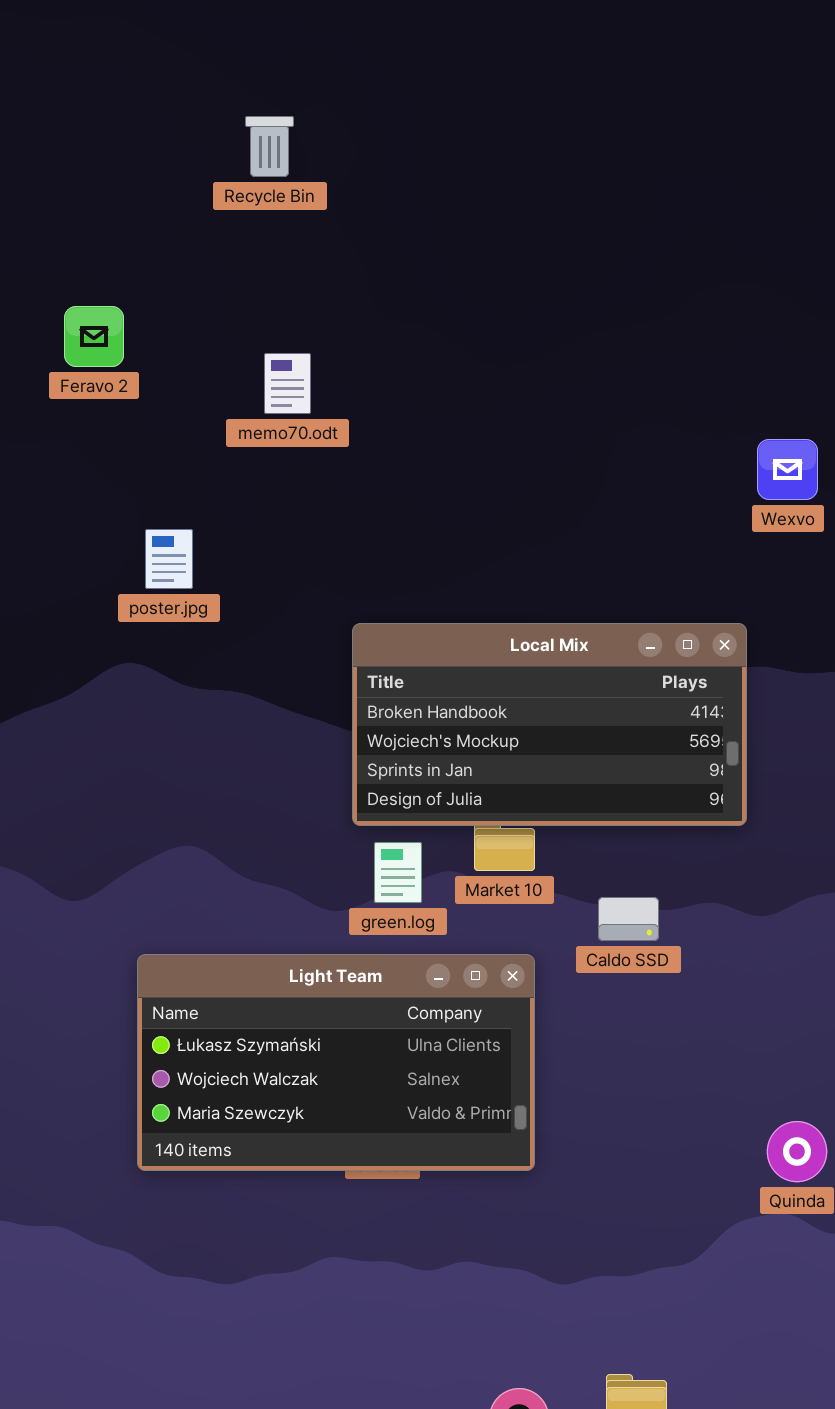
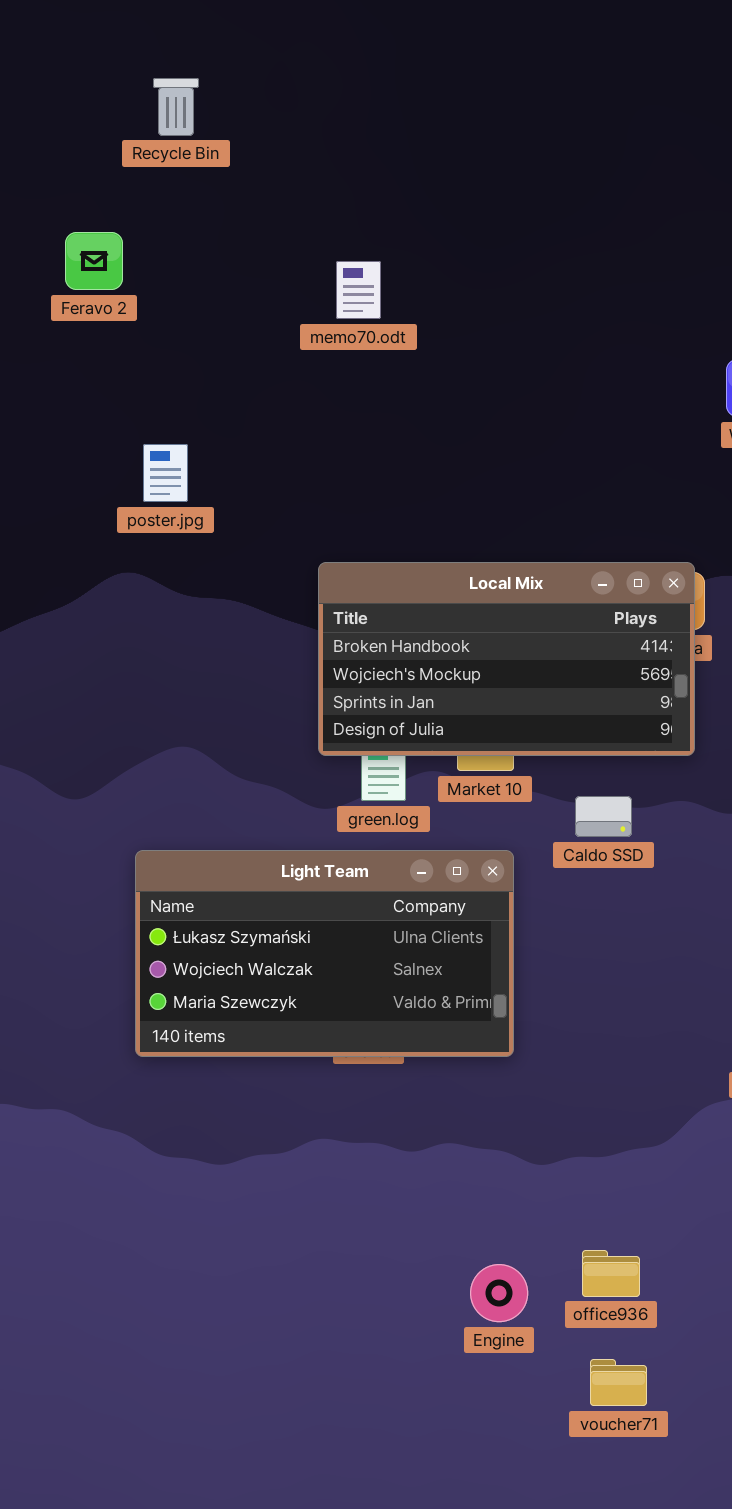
Recycle Bin: [245,116,294,177] -> [153,78,199,136], moved
memo70.odt: [264,353,311,414] -> [336,261,381,319], moved
Local Mix: [352,623,747,826] -> [318,562,695,756], moved

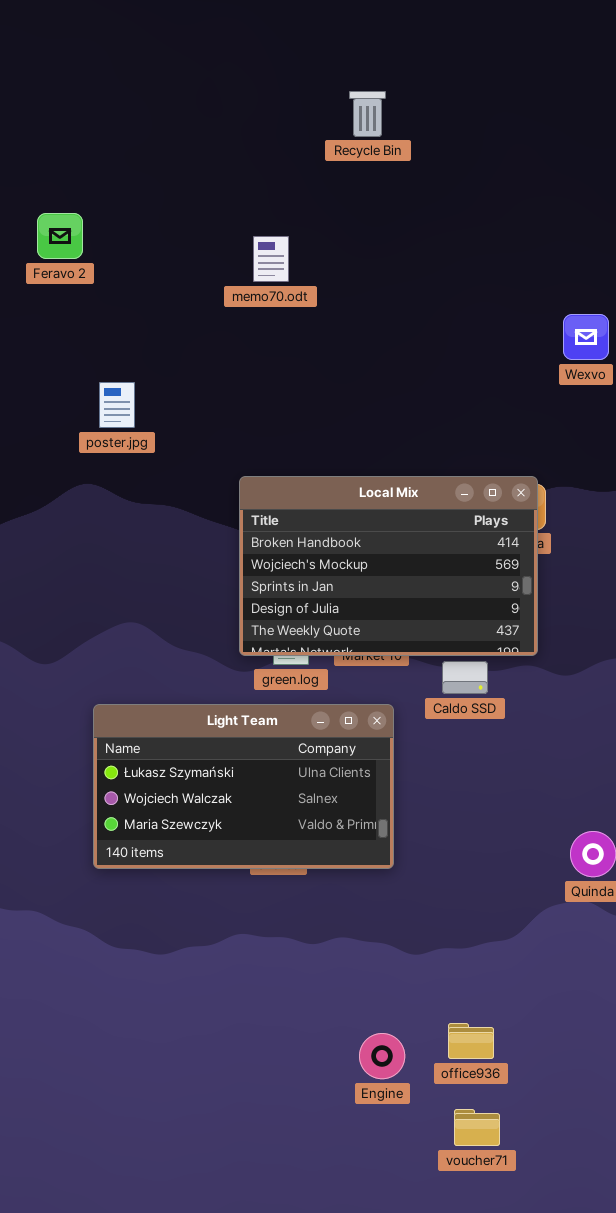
Recycle Bin: [153,78,199,136] -> [349,91,386,137], moved
Local Mix: [318,562,695,756] -> [239,476,538,656], resized

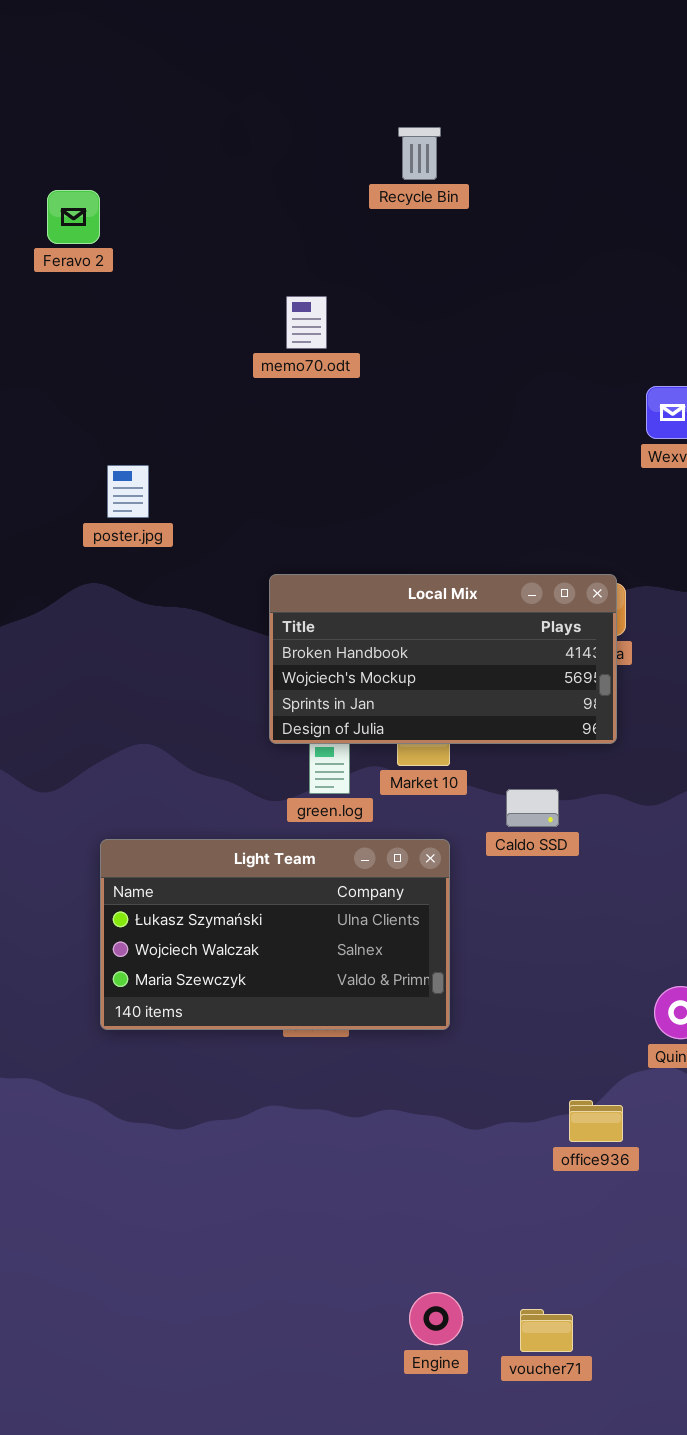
Feravo 2: [37,213,83,259] -> [47,190,100,244], moved
Local Mix: [239,476,538,656] -> [269,574,617,744], resized
office936: [448,1023,494,1059] -> [569,1100,623,1142], moved
Engine: [359,1033,405,1079] -> [409,1292,463,1345], moved

